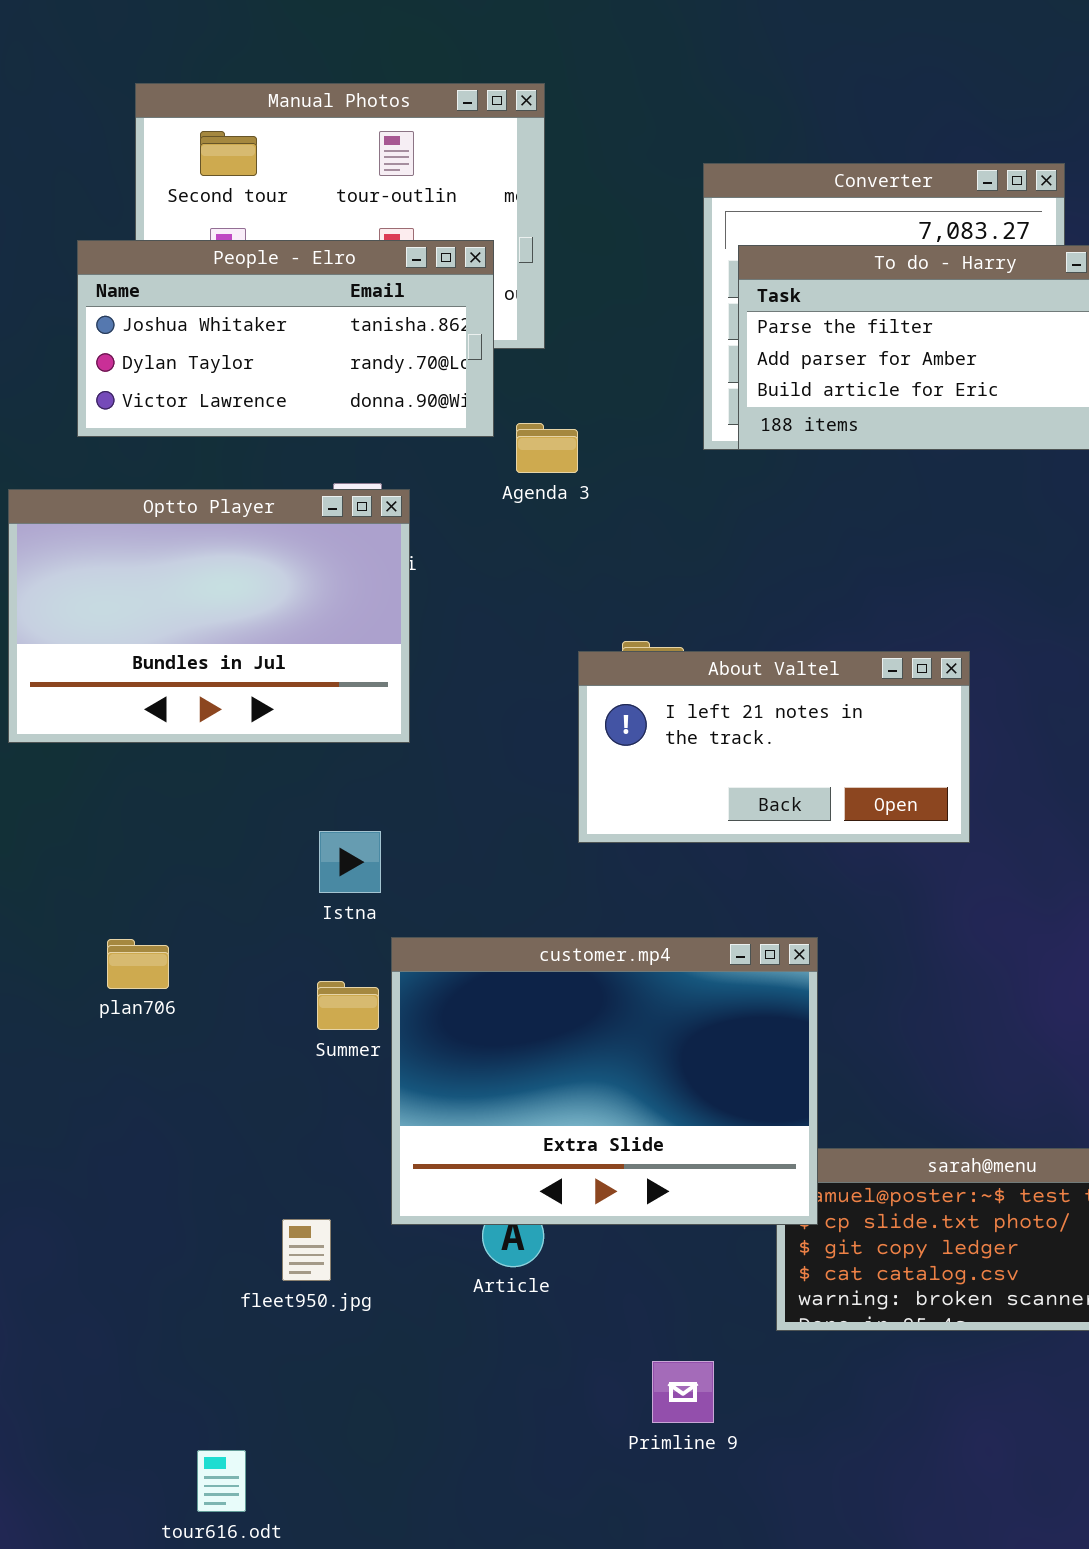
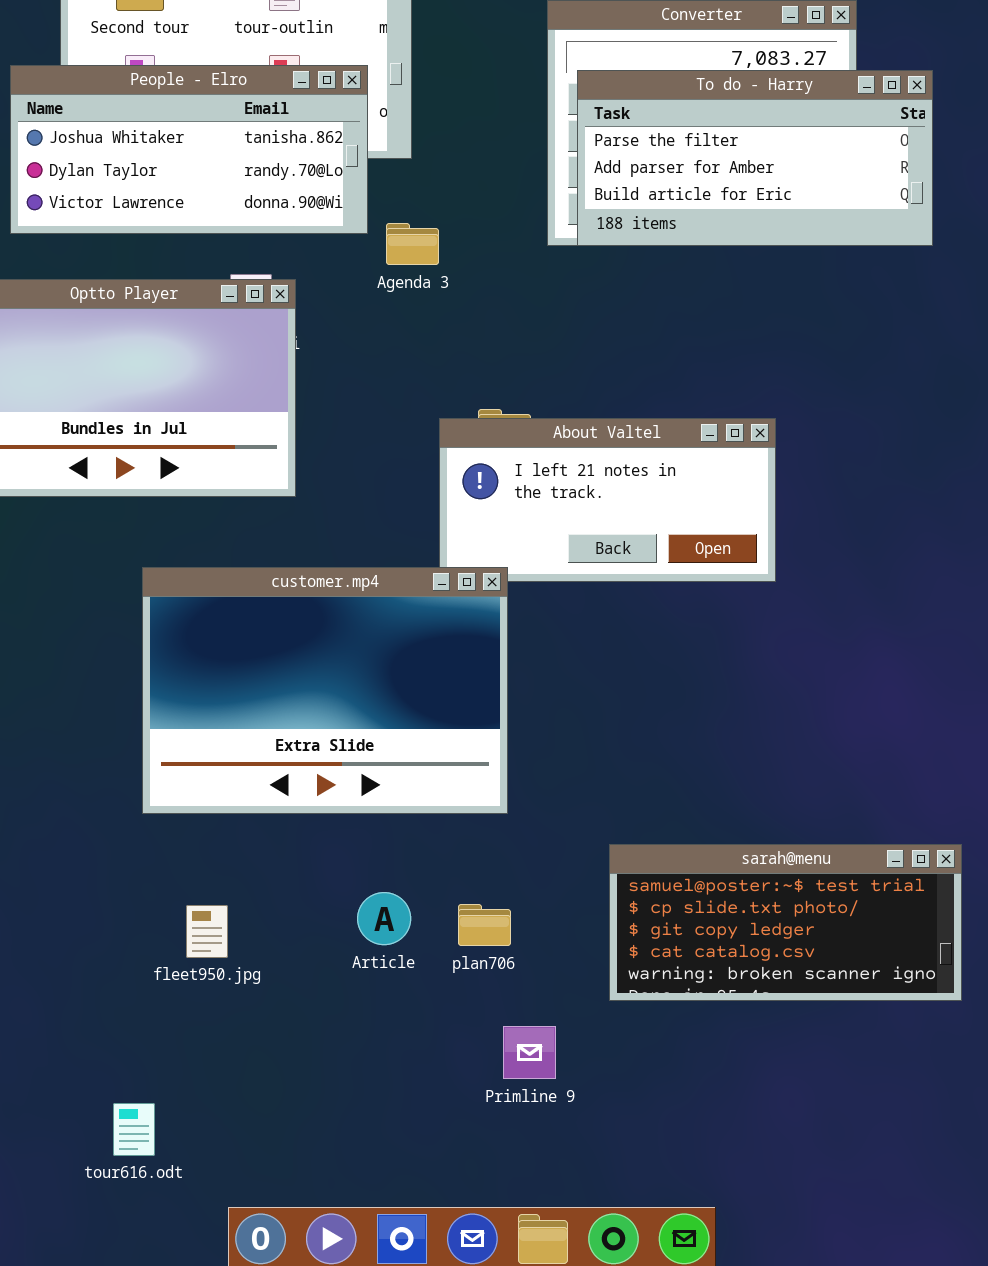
customer.mp4: [391,937,818,1225] -> [142,567,508,814], moved
plan706: [107,939,169,989] -> [458,904,511,946], moved

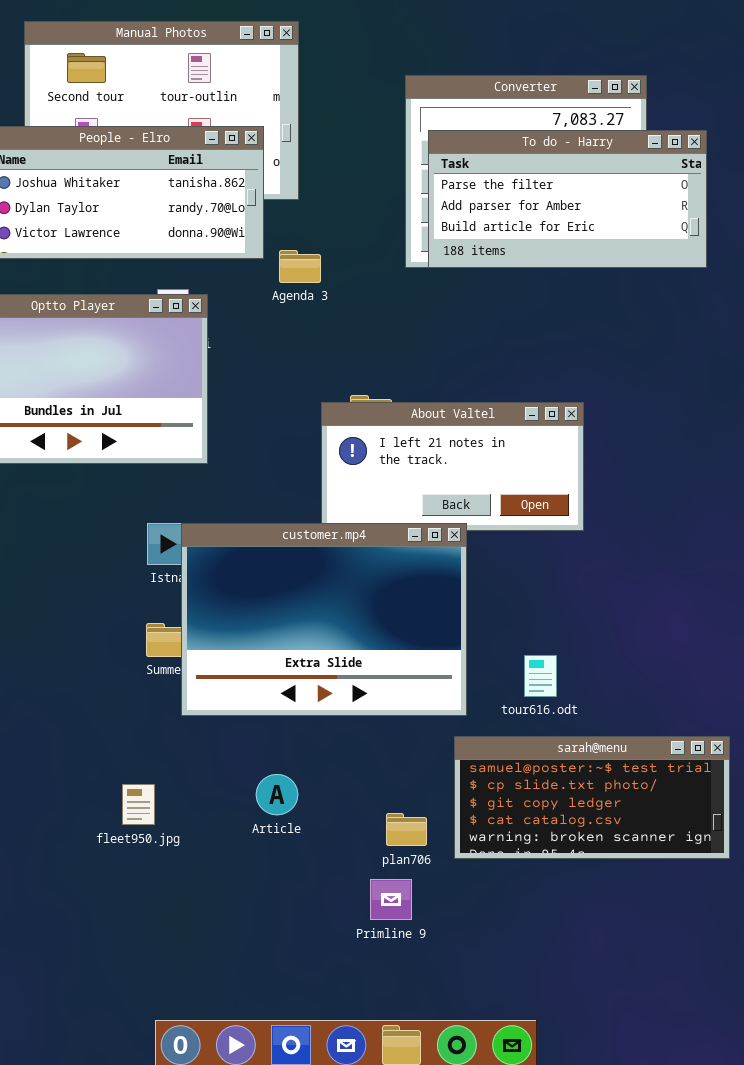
customer.mp4: [142,567,508,814] -> [181,523,467,716], moved
plan706: [458,904,511,946] -> [386,813,427,846], moved
tour616.odt: [113,1103,155,1156] -> [524,655,557,697], moved

